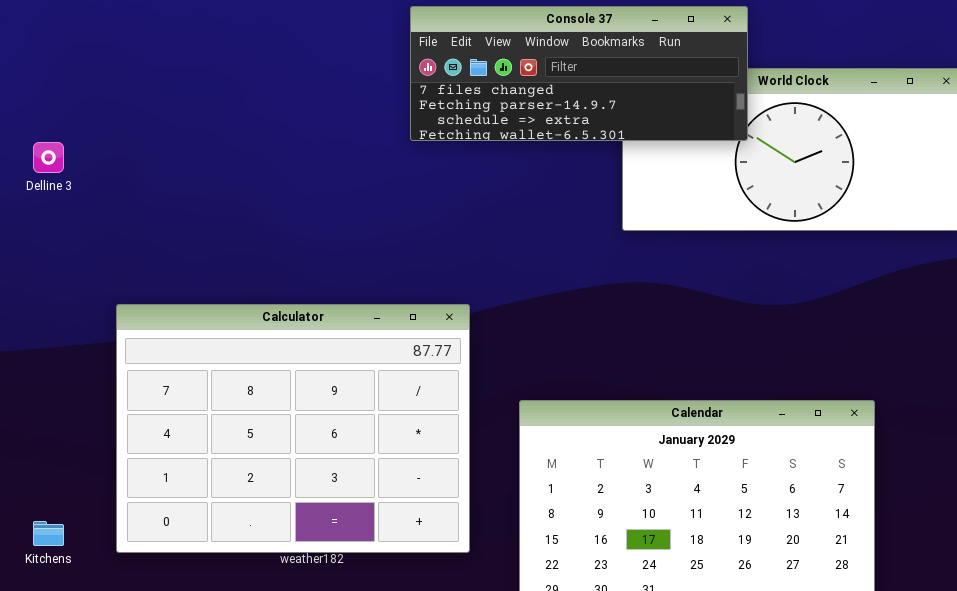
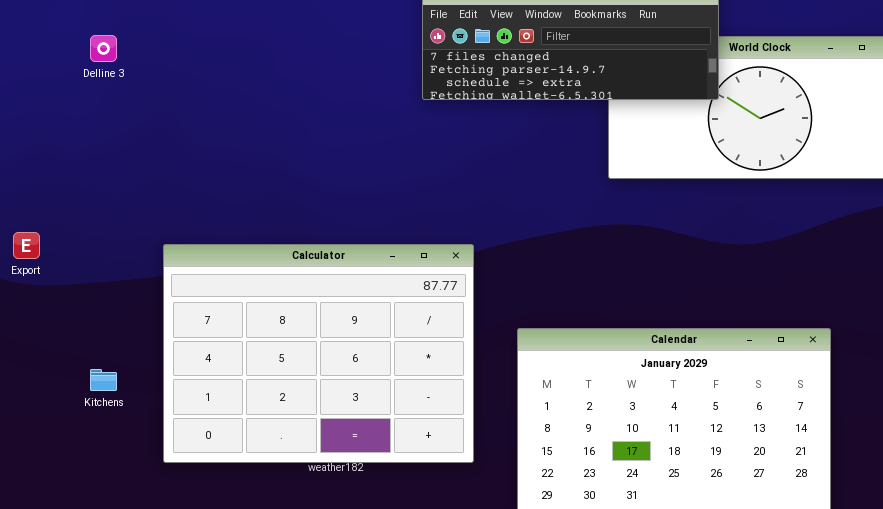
Delline 3: [33,142,64,173] -> [90,35,117,62], moved
Kitchens: [33,521,64,546] -> [90,369,117,391], moved

